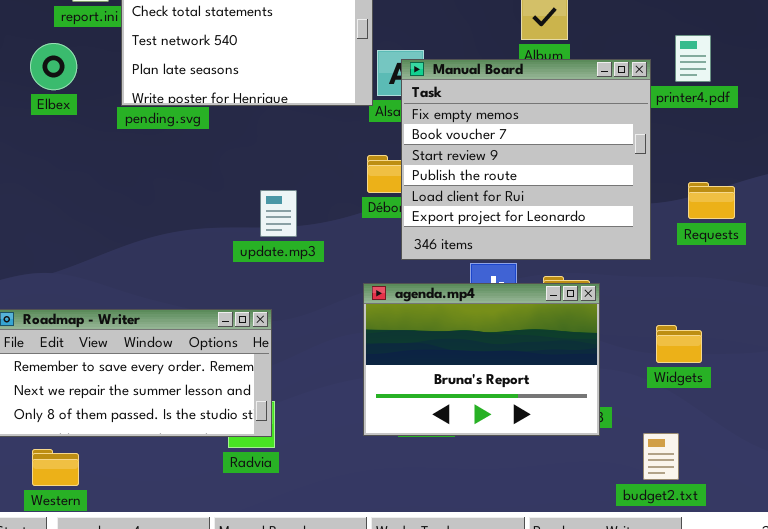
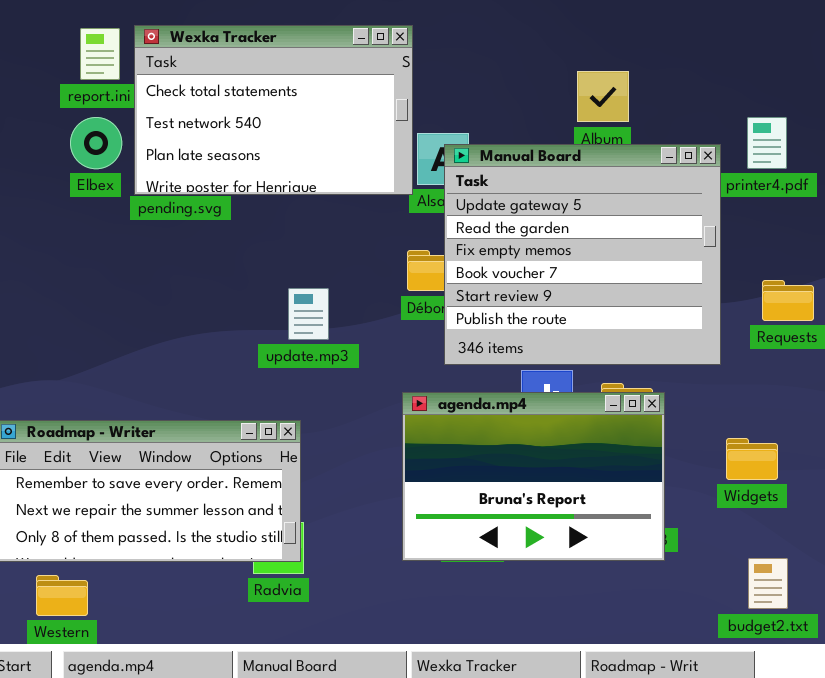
Elbex: [30,43,77,90] -> [70,117,122,169], moved
Manual Board: [401,59,651,260] -> [444,144,721,365], scrolled up 2 rows
budget2.txt: [643,433,679,480] -> [748,558,788,609], moved

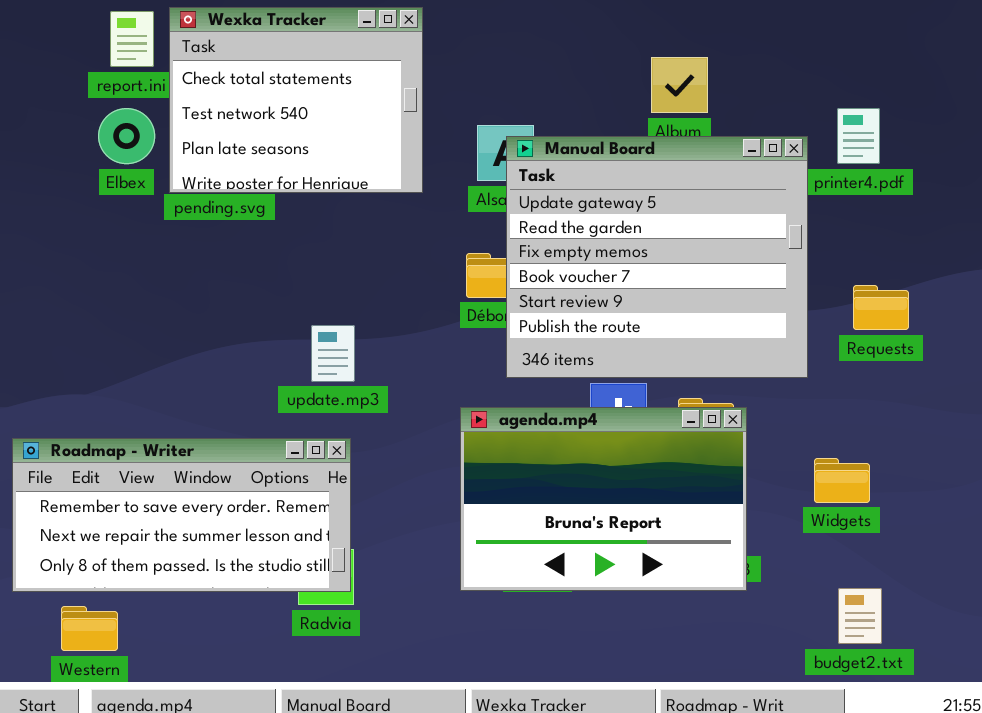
Wexka Tracker: [134,25,413,195] -> [169,7,423,193], resized
update.mp3: [288,288,329,340] -> [311,325,355,382], moved

